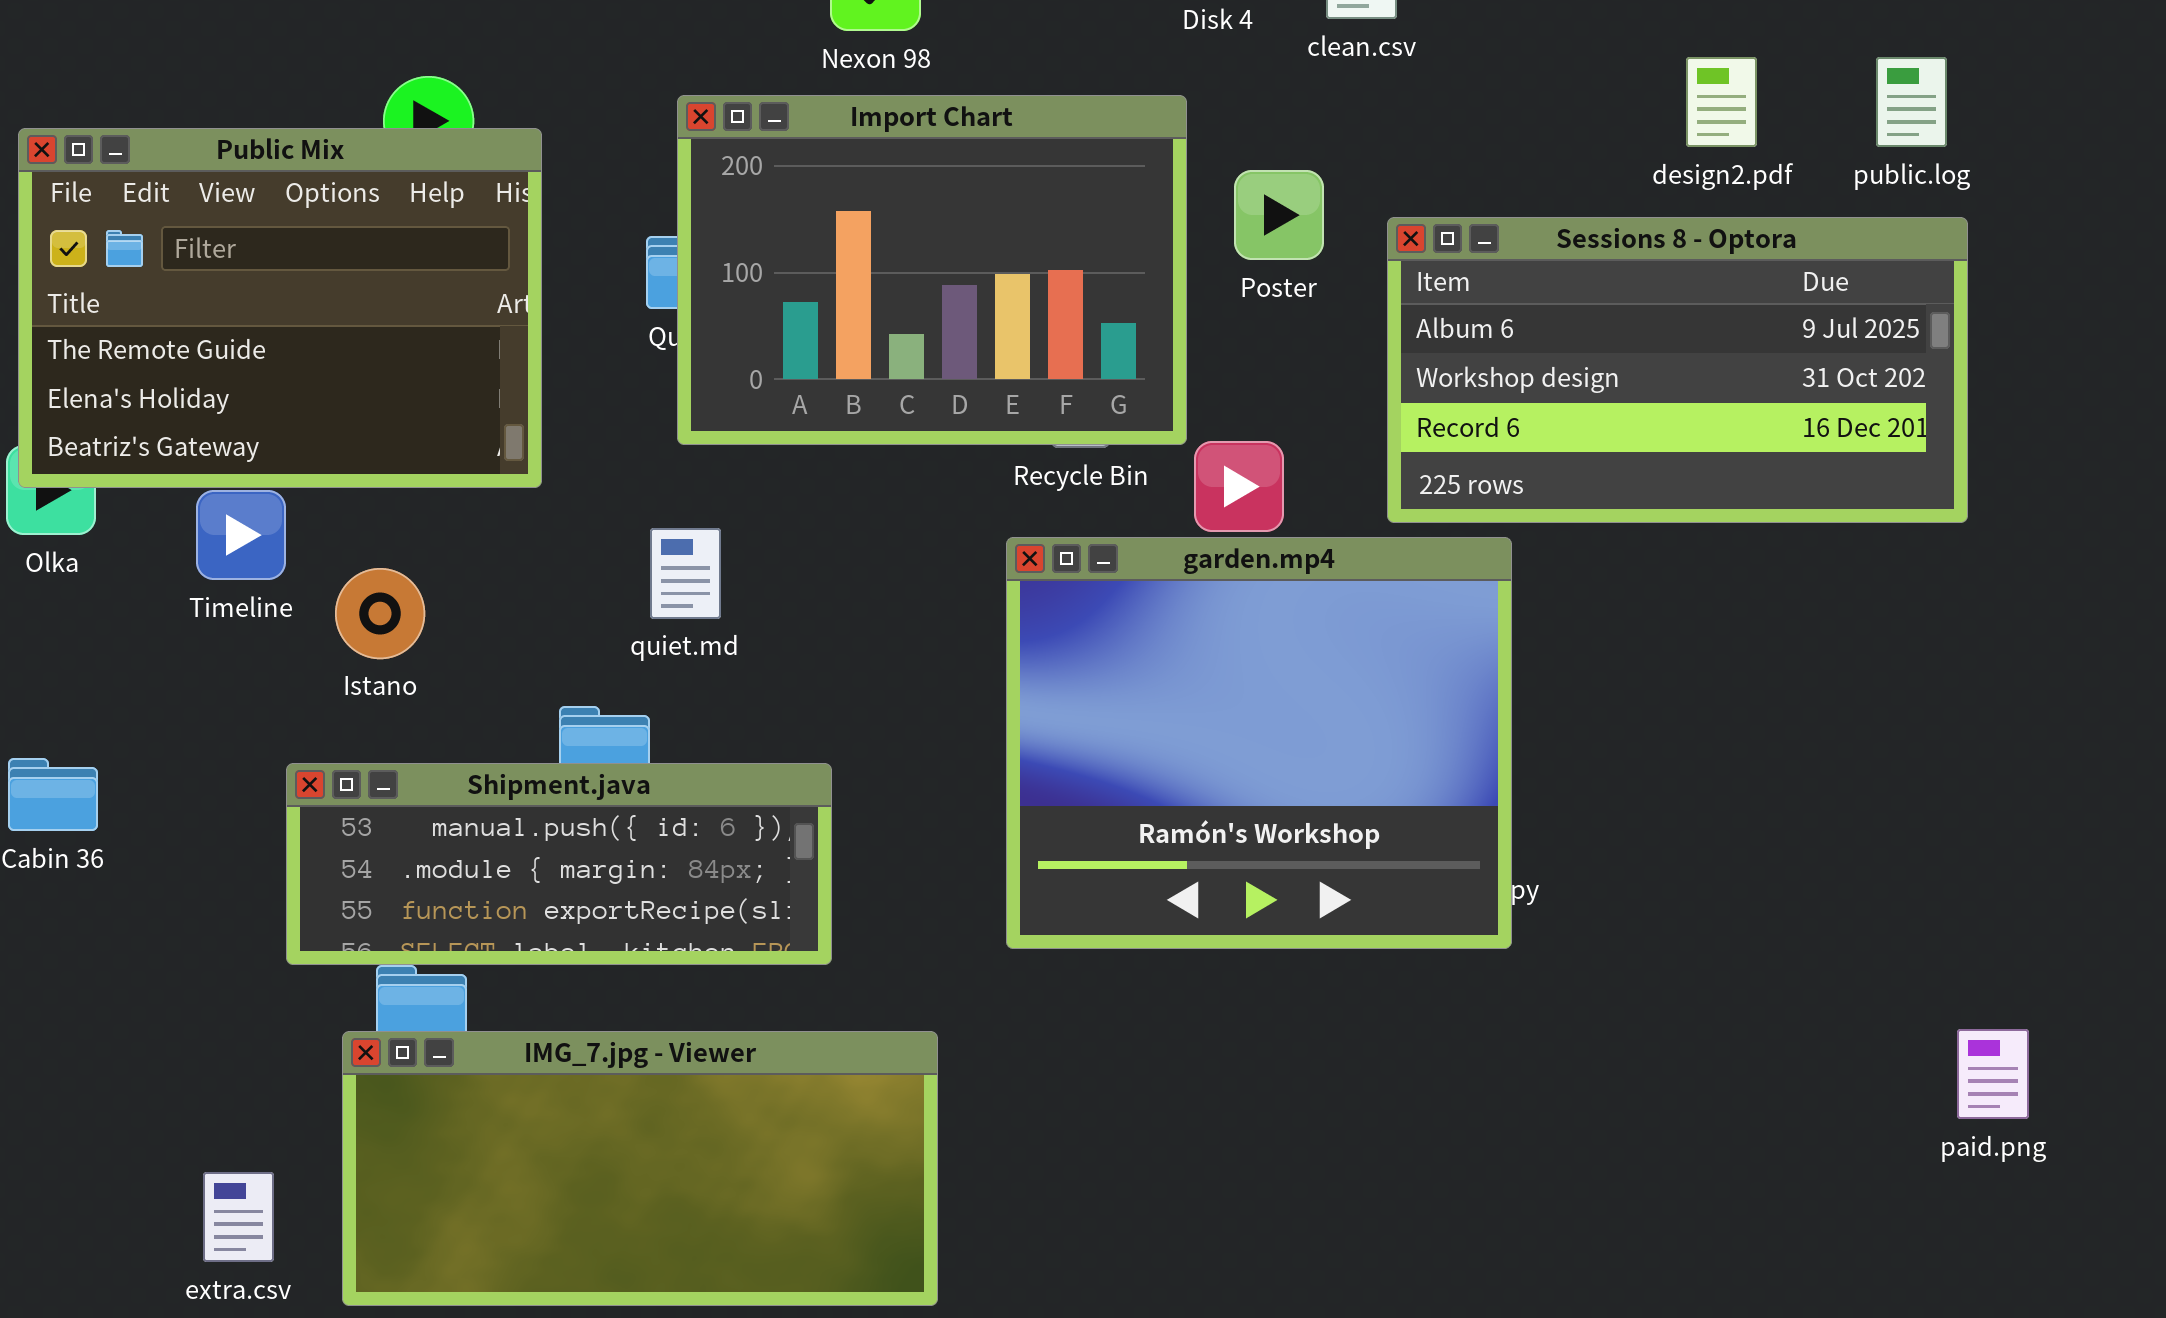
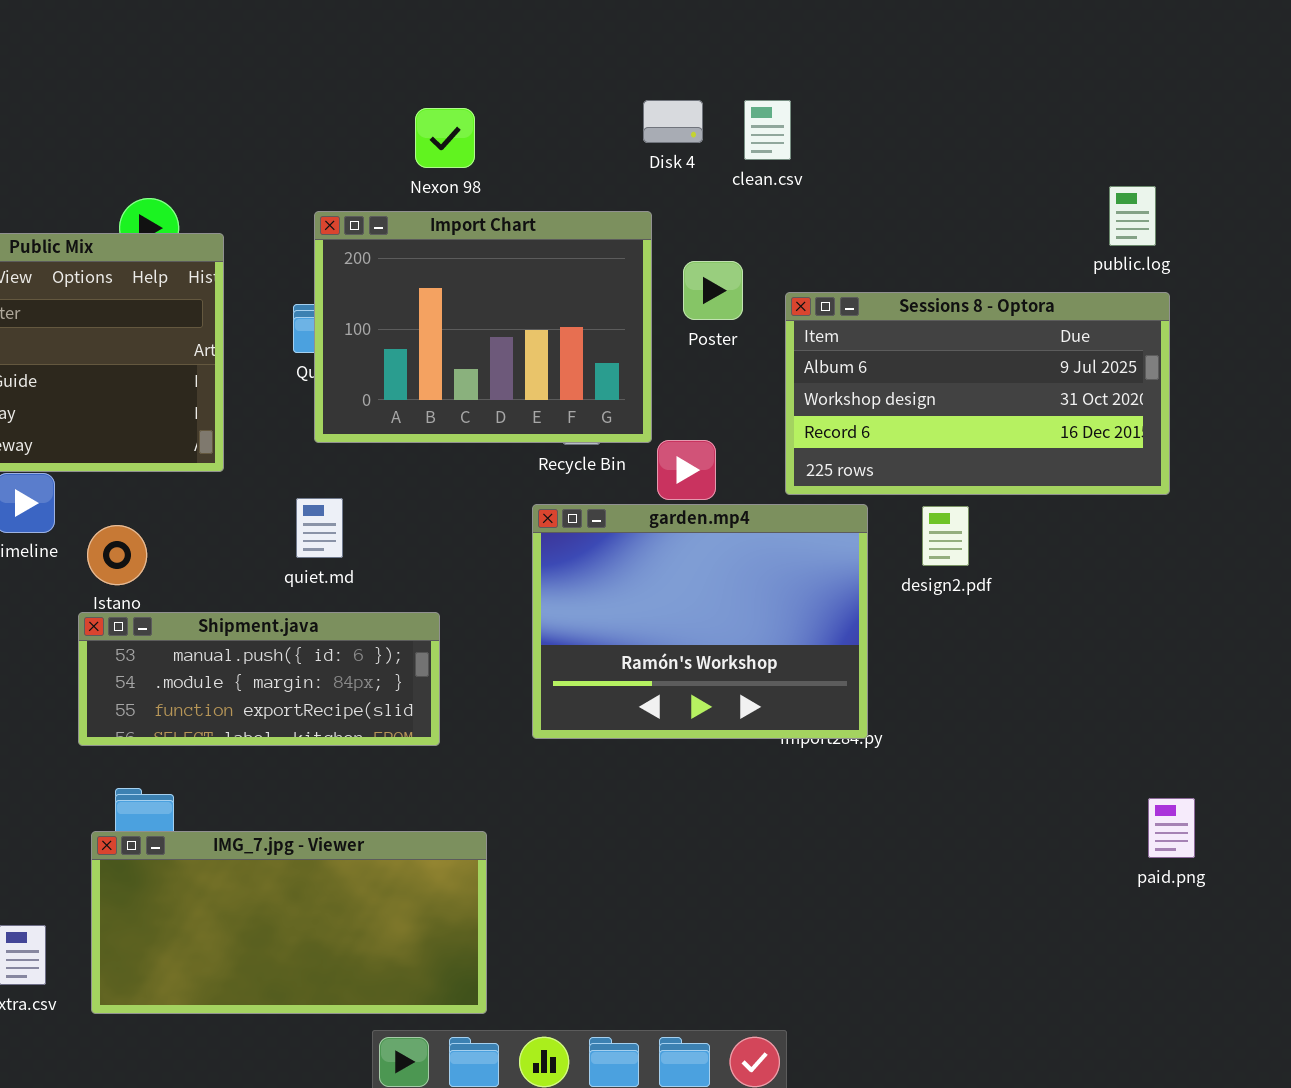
design2.pdf: [1686,57,1757,147] -> [922,506,969,566], moved
garden.mp4: [1006,537,1512,949] -> [532,504,868,739], resized
Shipment.java: [286,763,832,965] -> [78,612,440,746], moved
paid.png: [1957,1029,2029,1119] -> [1148,798,1195,858], moved

